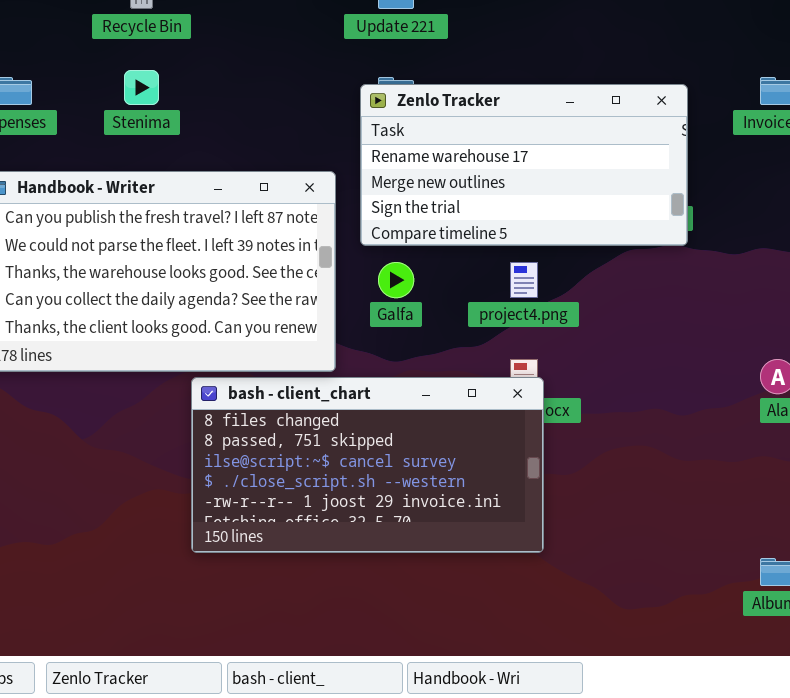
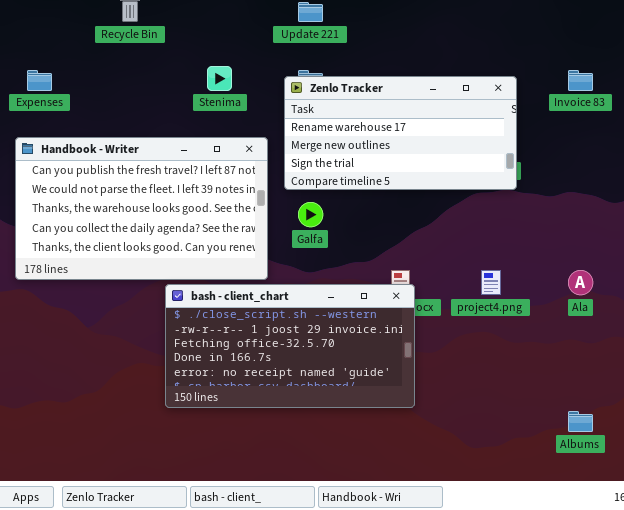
Stenima: [124,70,159,105] -> [207,66,232,91], moved
project4.png: [510,262,538,298] -> [481,270,501,295], moved
bash - client_chart: [191,377,544,553] -> [165,284,415,408], scrolled down 3 rows

